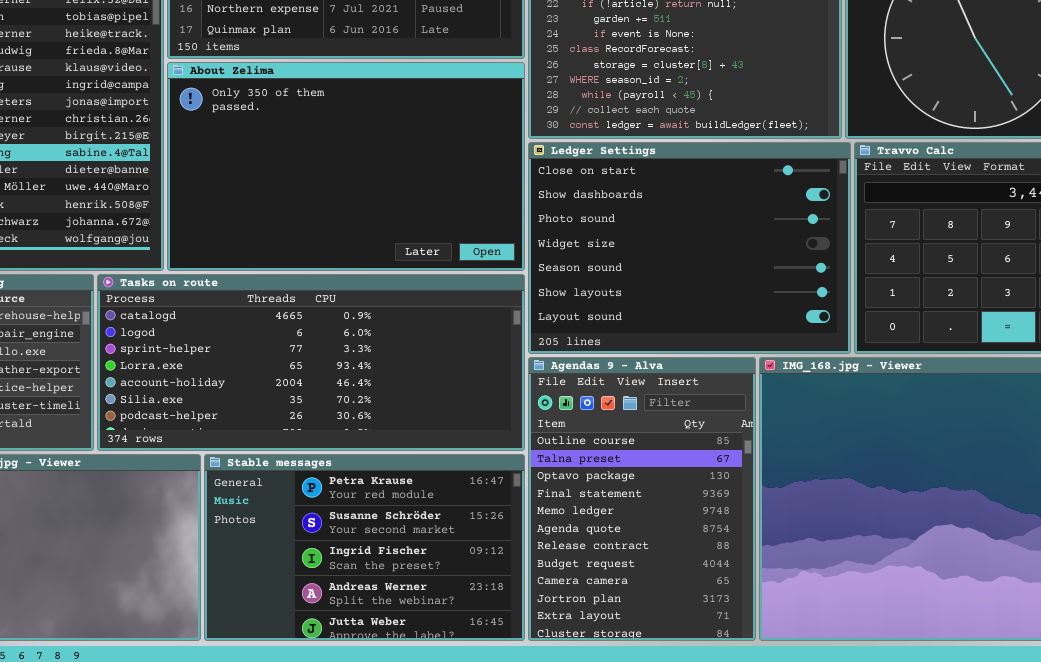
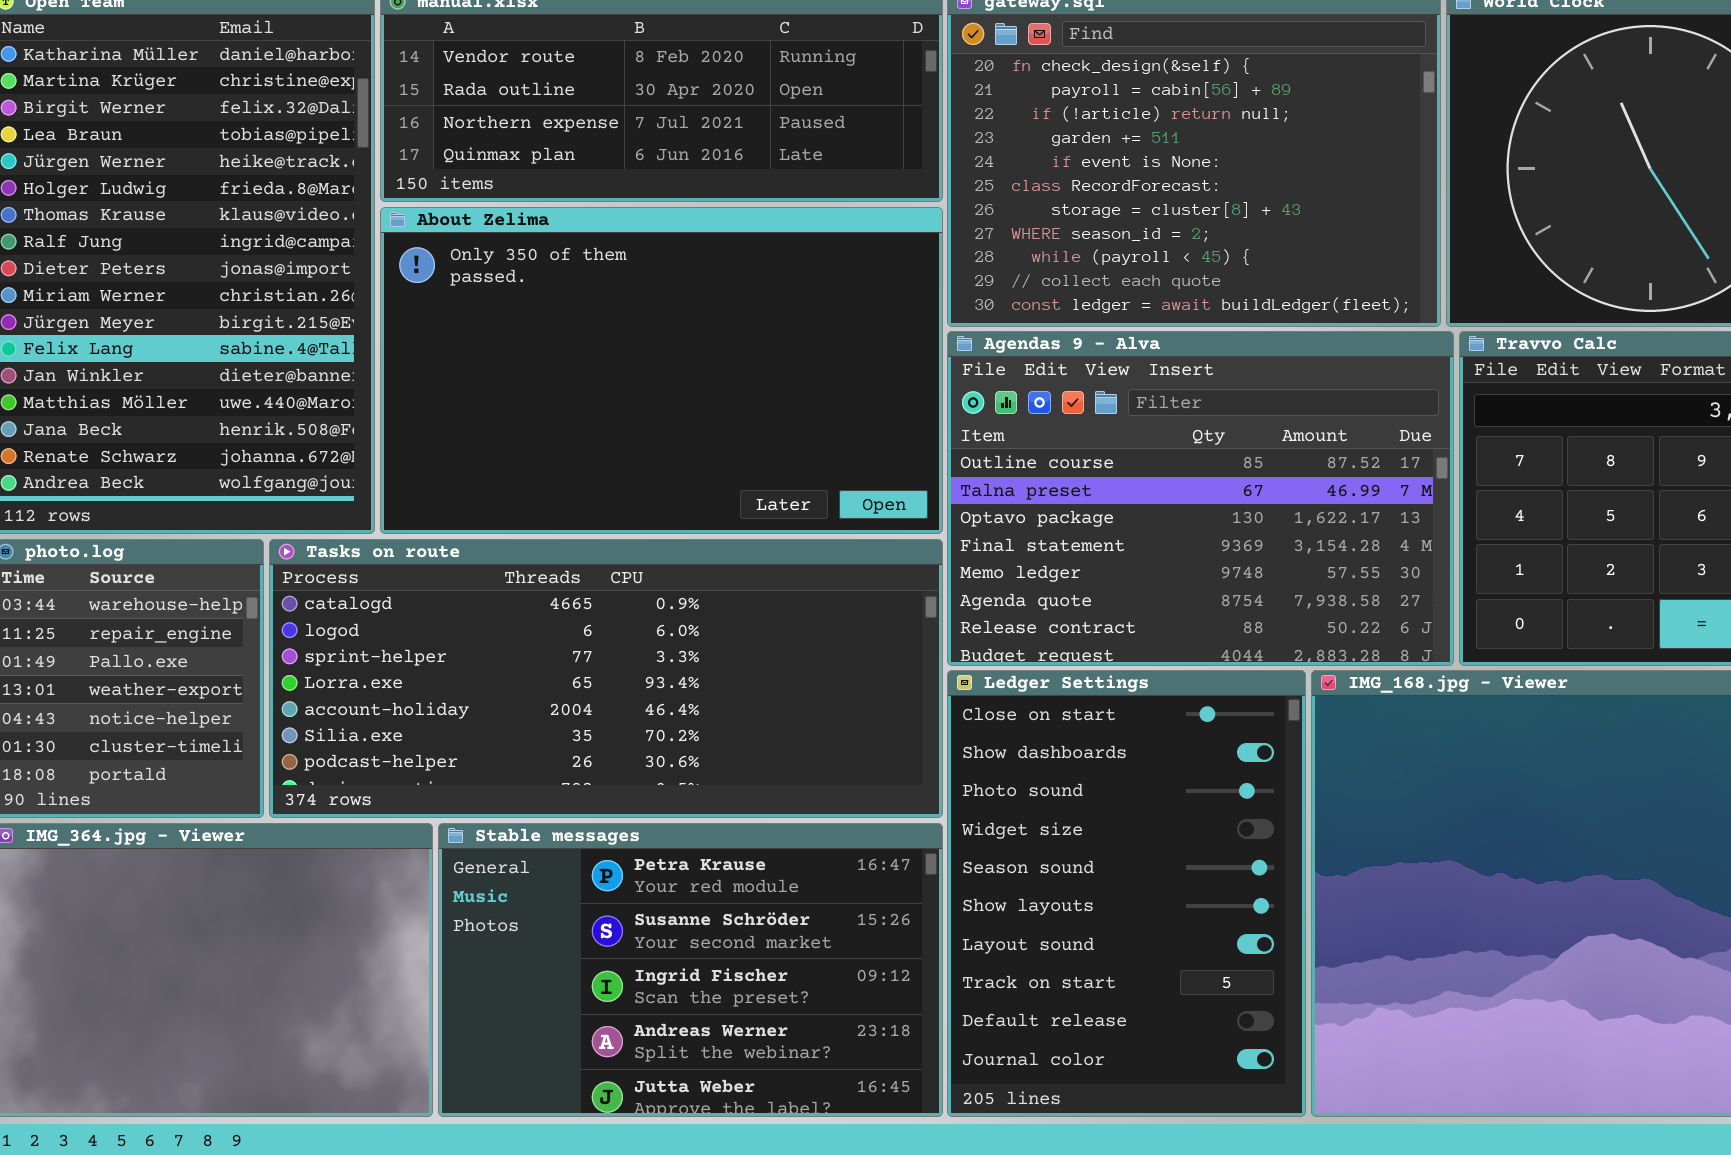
Ledger Settings: [528,142,851,354] -> [947,670,1306,1117], moved, resized
Agendas 9 - Alva: [528,357,756,641] -> [947,331,1454,666], moved, resized

